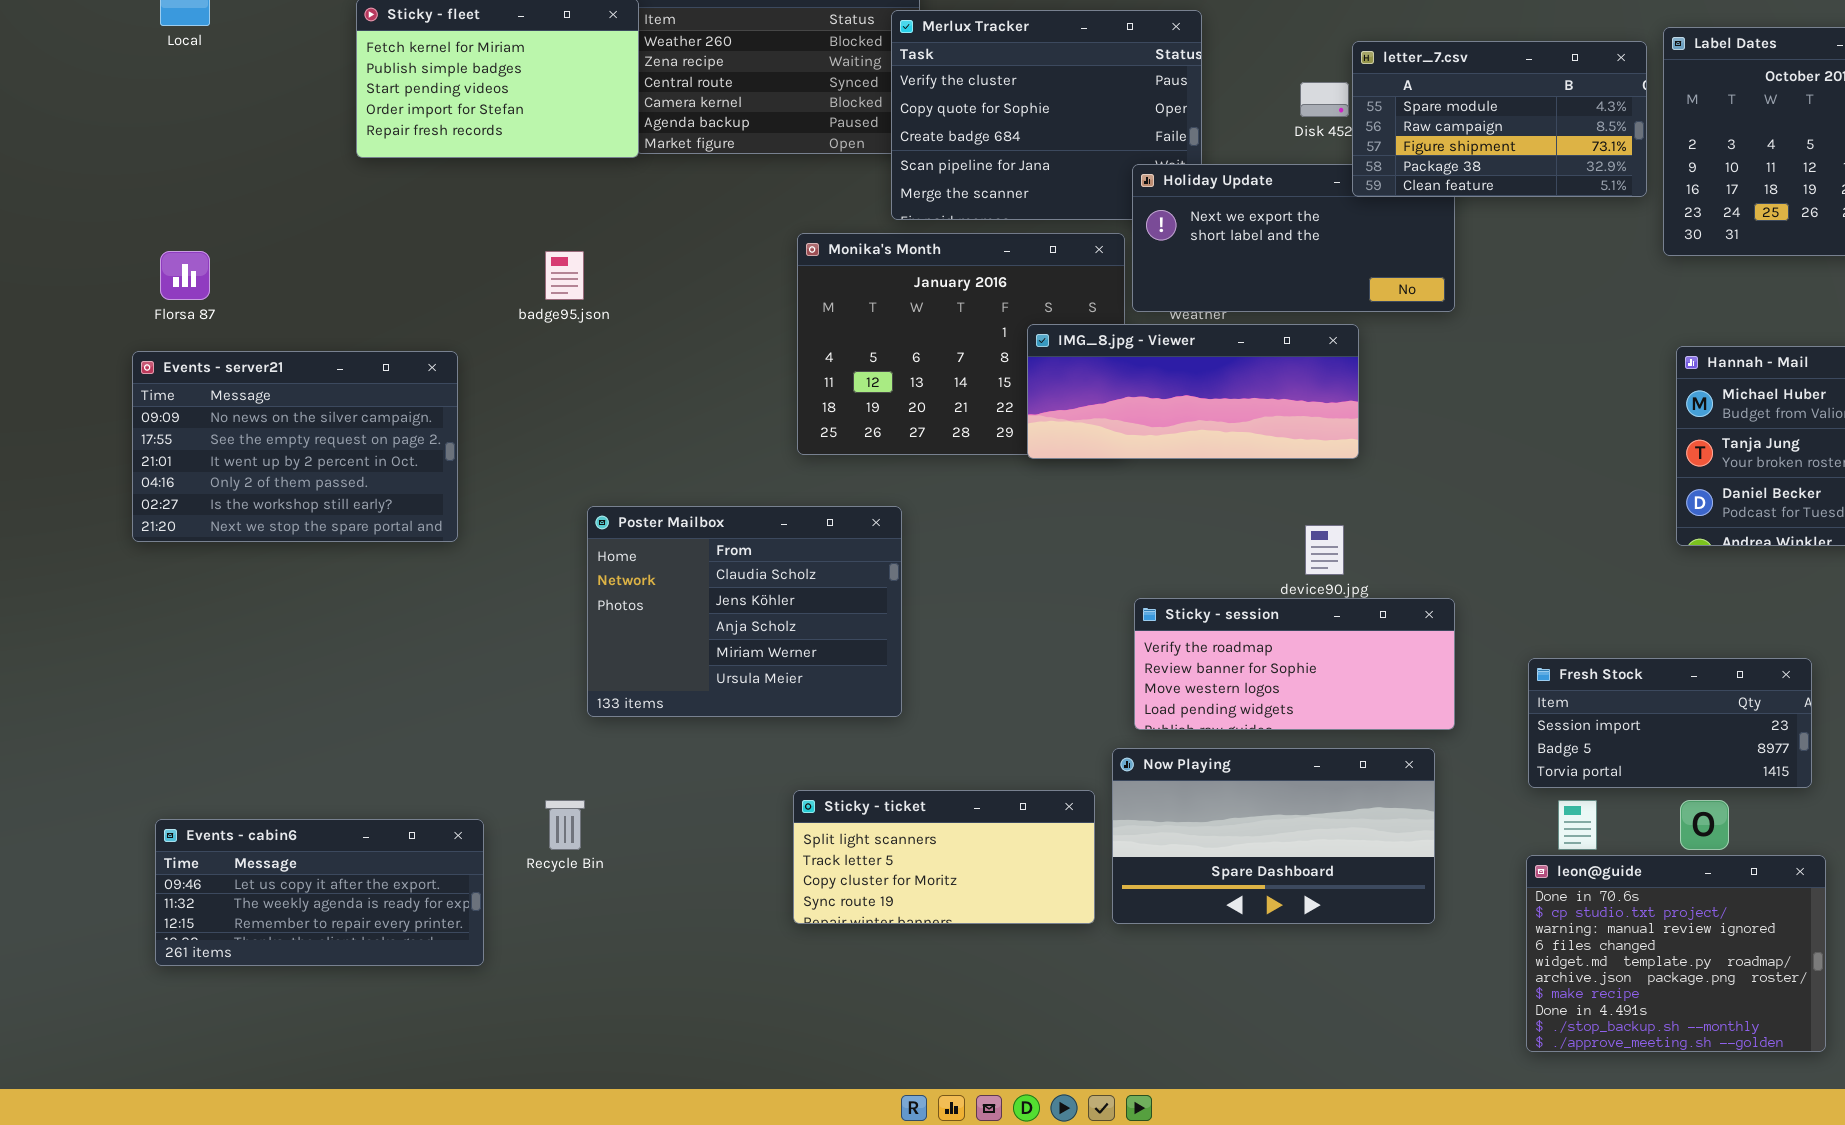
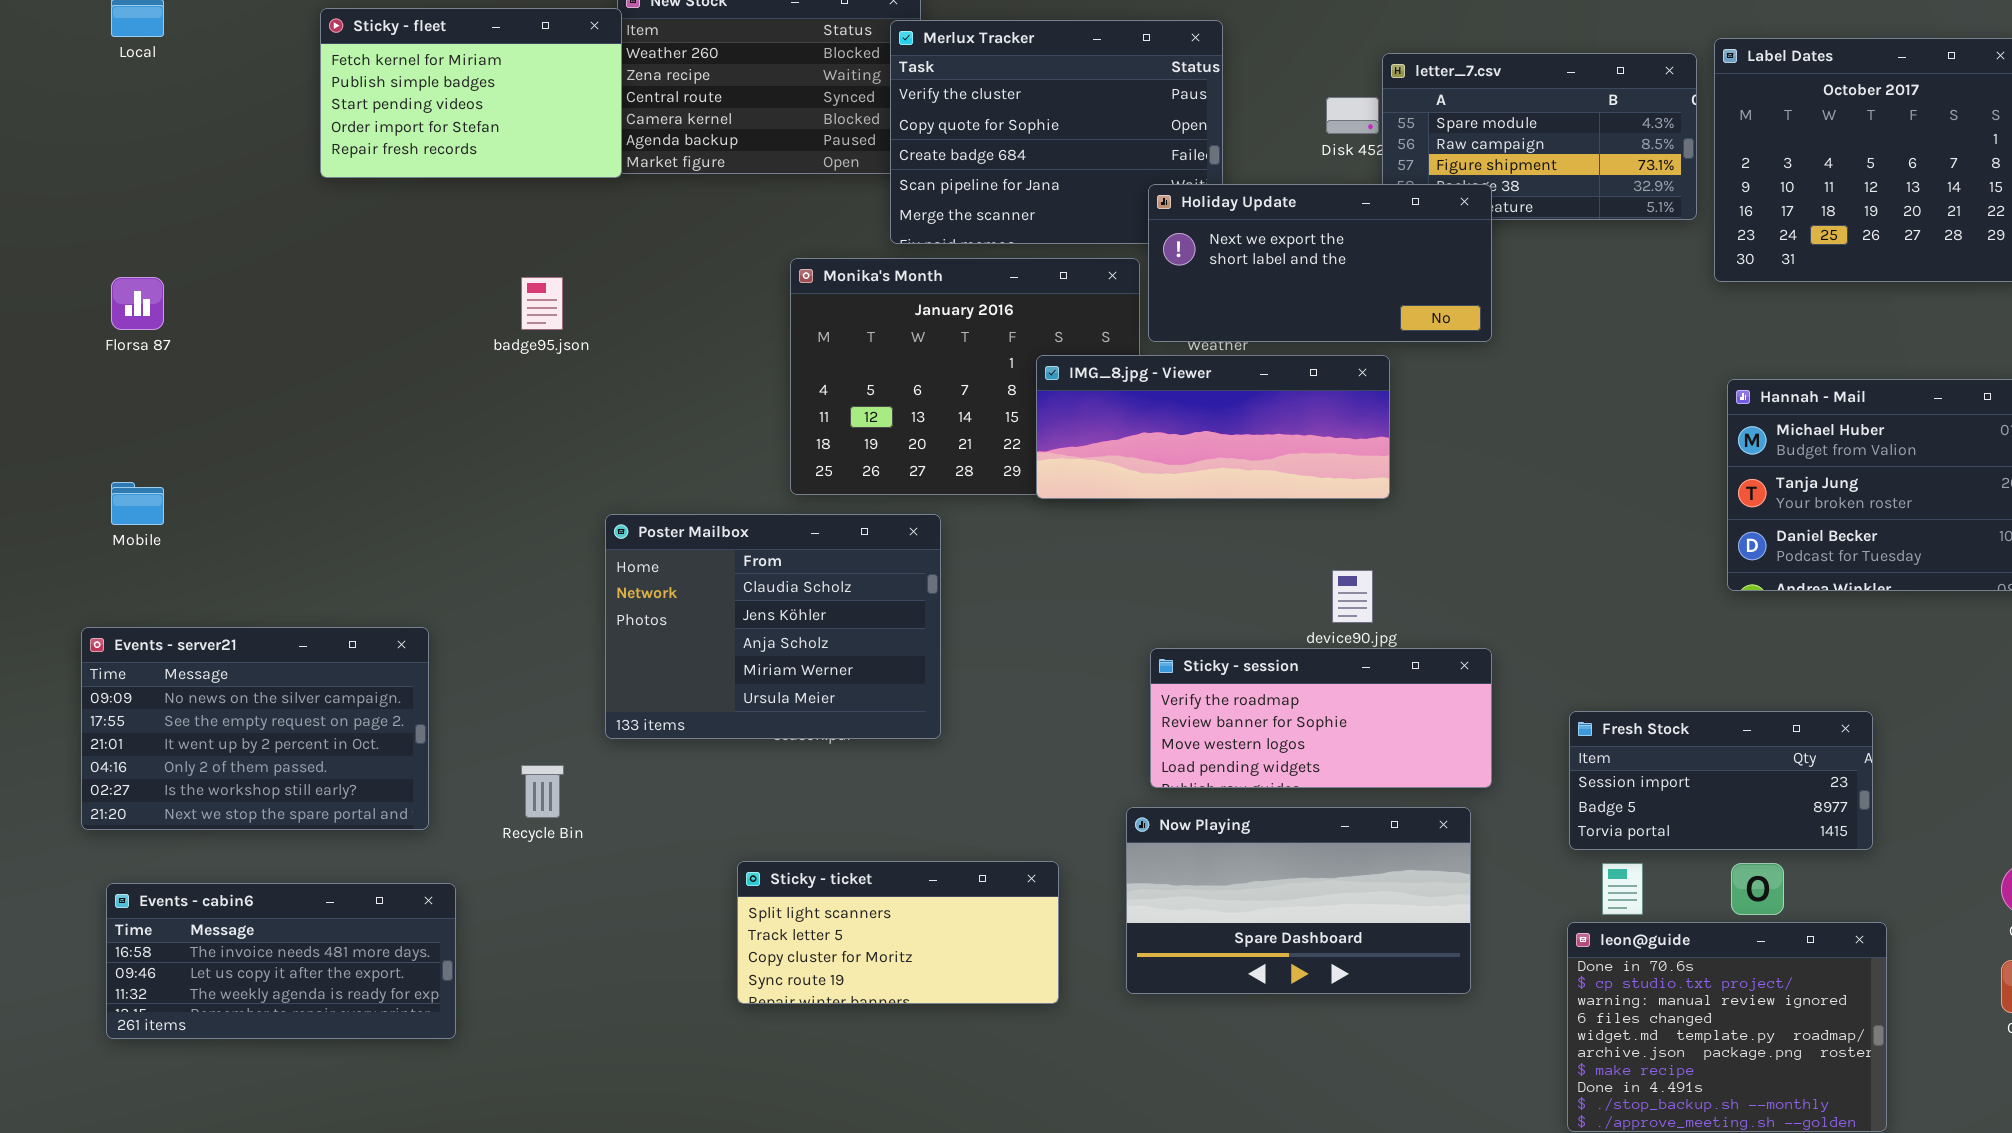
Holiday Update: [1132,164,1455,312] -> [1148,184,1492,342], raised
Events - server21: [132,351,458,542] -> [81,627,429,830], moved
Poster Mailbox: [587,506,902,717] -> [605,514,941,739], moved
Sticky - ticket: [793,790,1095,924] -> [737,861,1059,1004], moved
Recycle Bin: [545,800,585,850] -> [521,765,564,818], moved
Events - cabin6: [155,819,484,966] -> [106,883,456,1039], scrolled up 1 row

